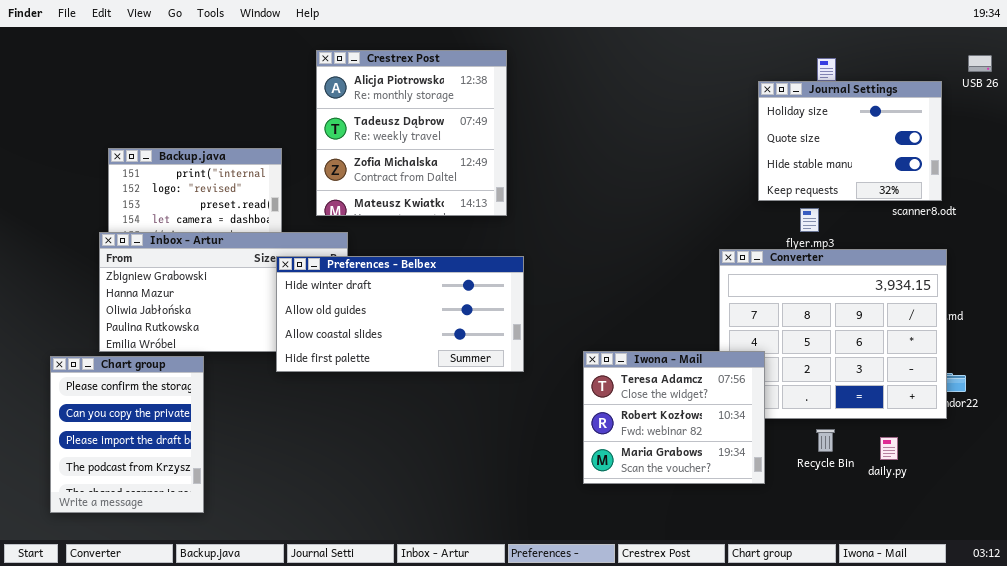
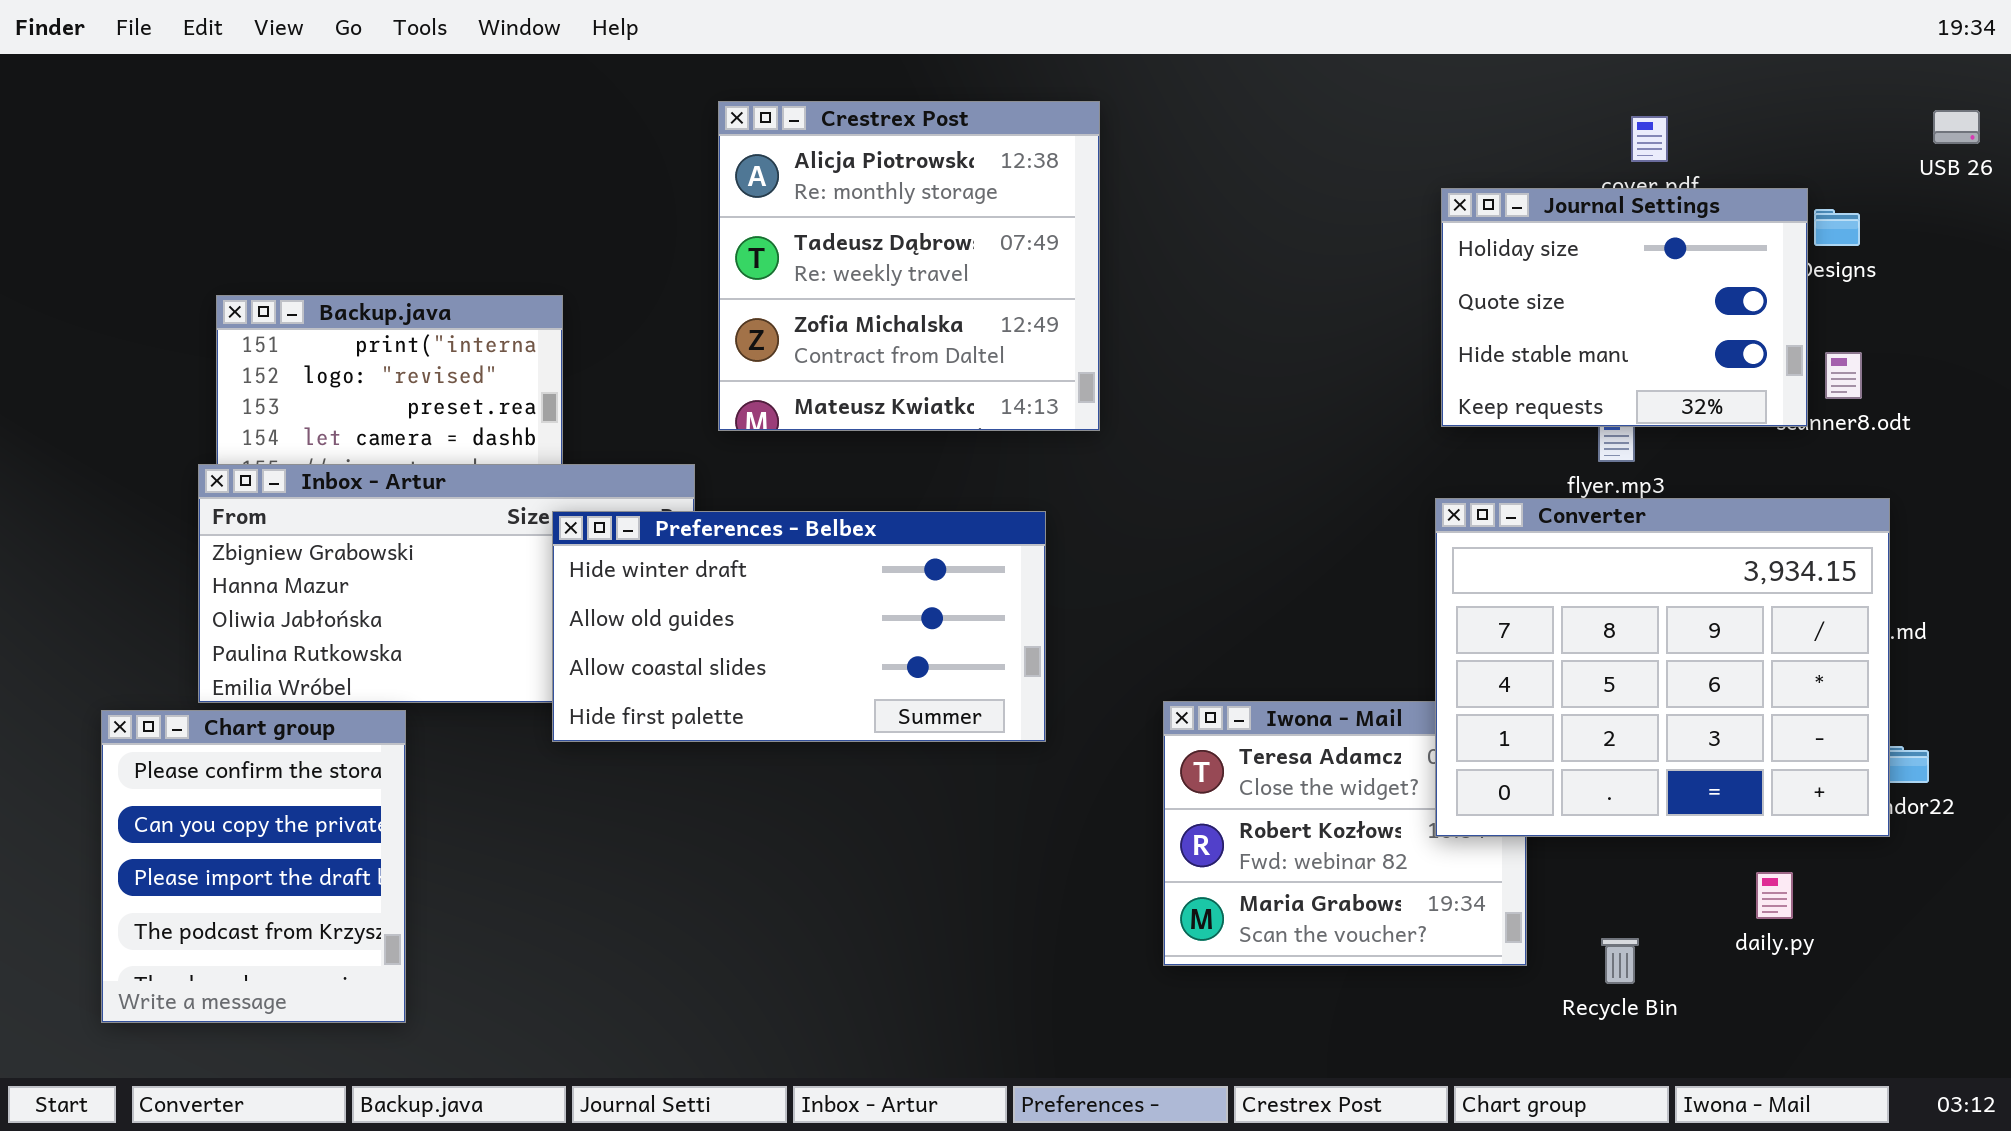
Crestrex Post: [316,50,507,216] -> [718,101,1100,431], moved
Journal Settings: [758,81,942,201] -> [1441,188,1808,427], moved
Converter: [719,249,947,419] -> [1435,498,1890,837], raised
Recycle Bin: [816,429,835,452] -> [1601,938,1639,984], moved

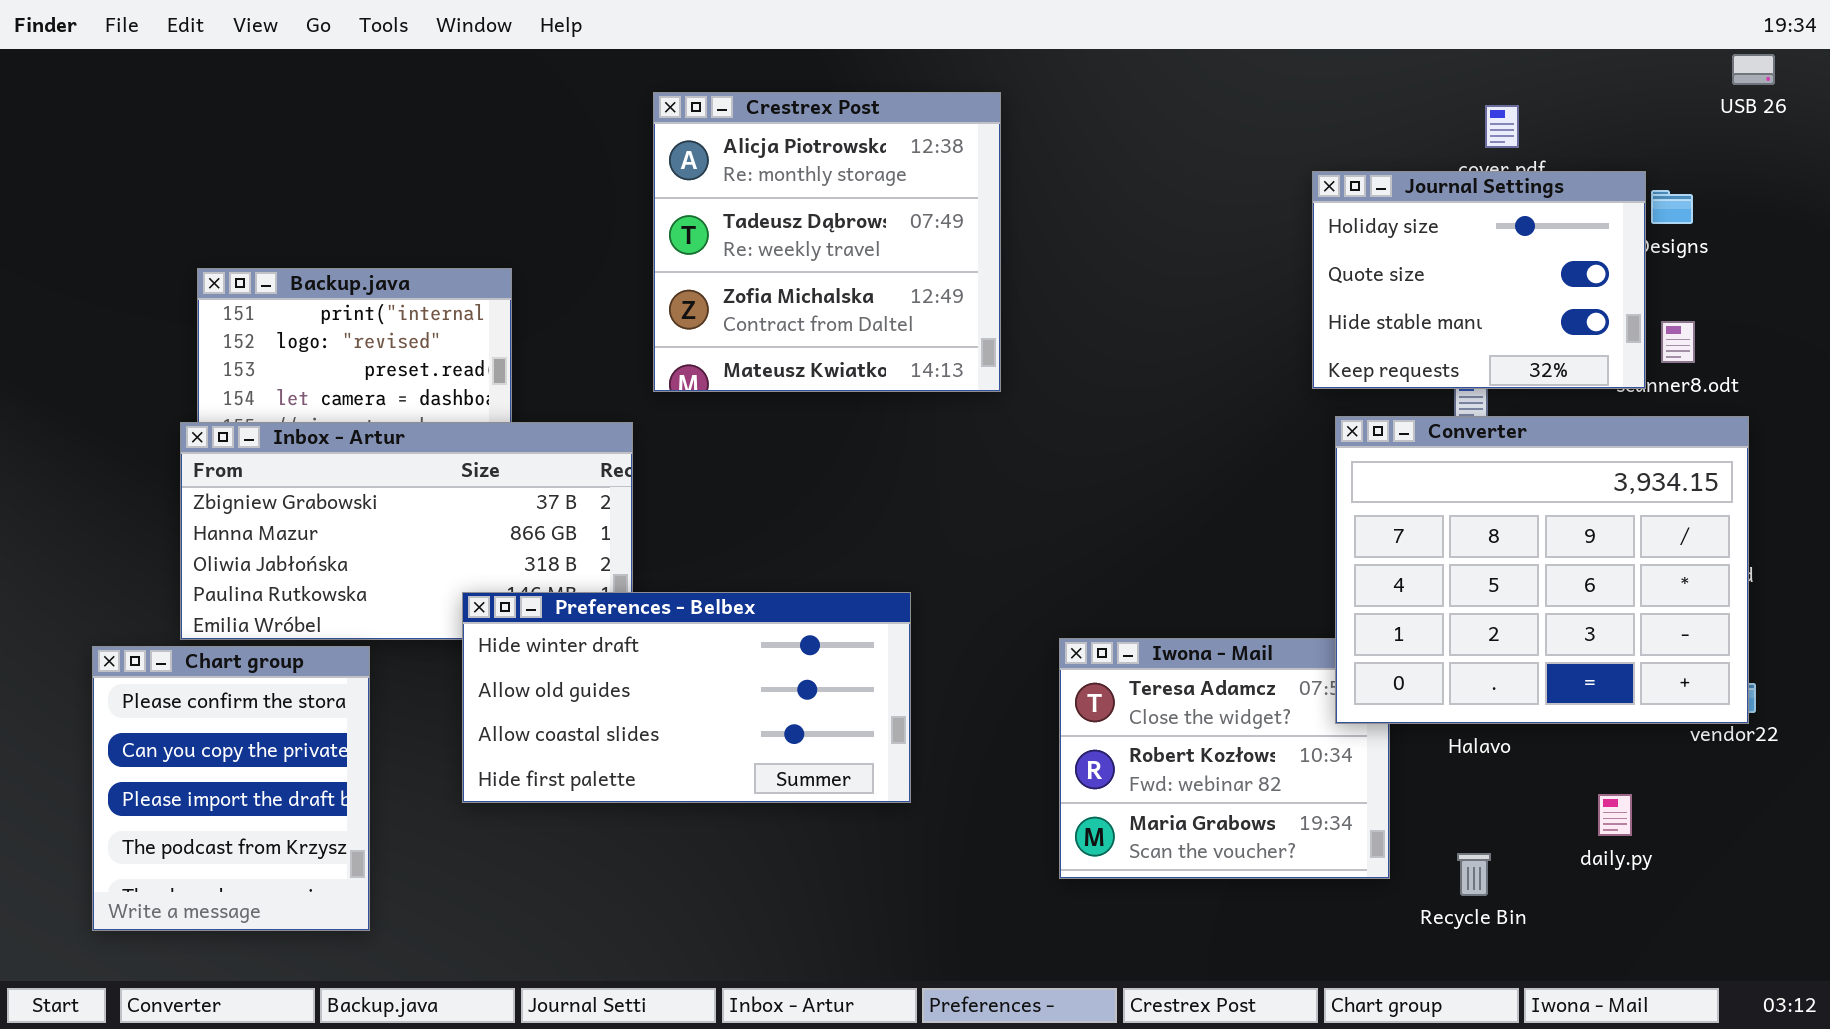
USB 26: [1933,110,1980,144] -> [1732,54,1775,85], moved
Converter: [1435,498,1890,837] -> [1335,416,1749,724], moved
Preferences - Belbex: [552,511,1046,742] -> [462,592,911,803], moved

